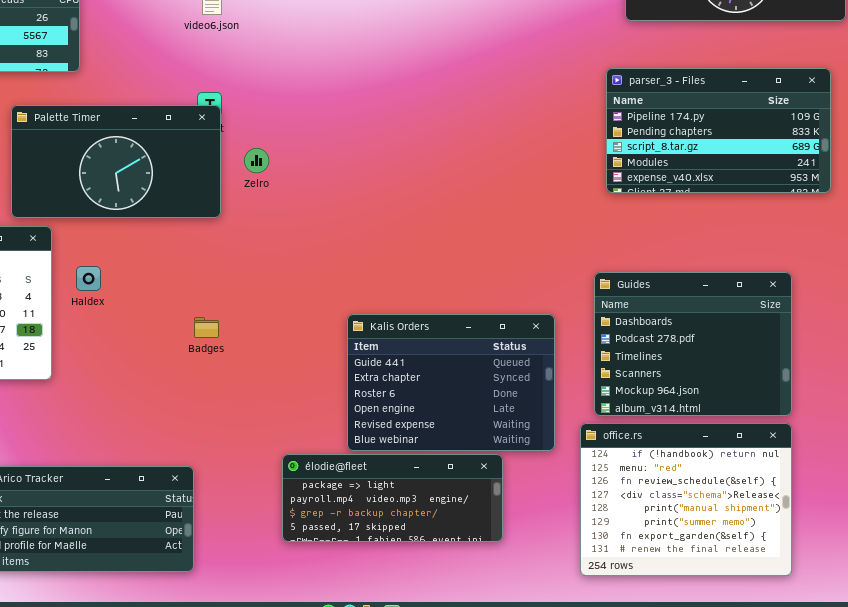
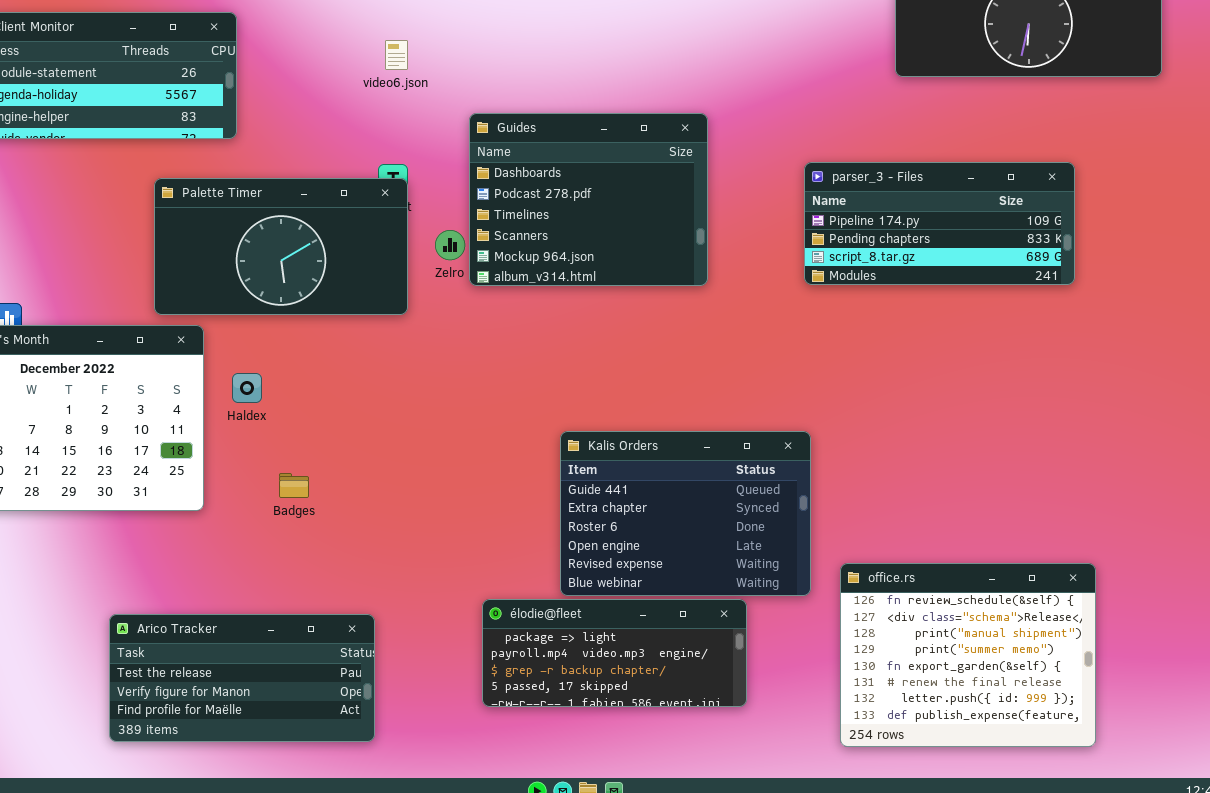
parser_3 - Files: [606,68,831,193] -> [804,162,1075,285], moved, resized
Guides: [594,272,792,416] -> [469,113,708,286], moved
Badges: [194,317,219,338] -> [279,473,309,498], moved
office.rs: [580,423,792,576] -> [840,563,1096,747], scrolled down 2 rows

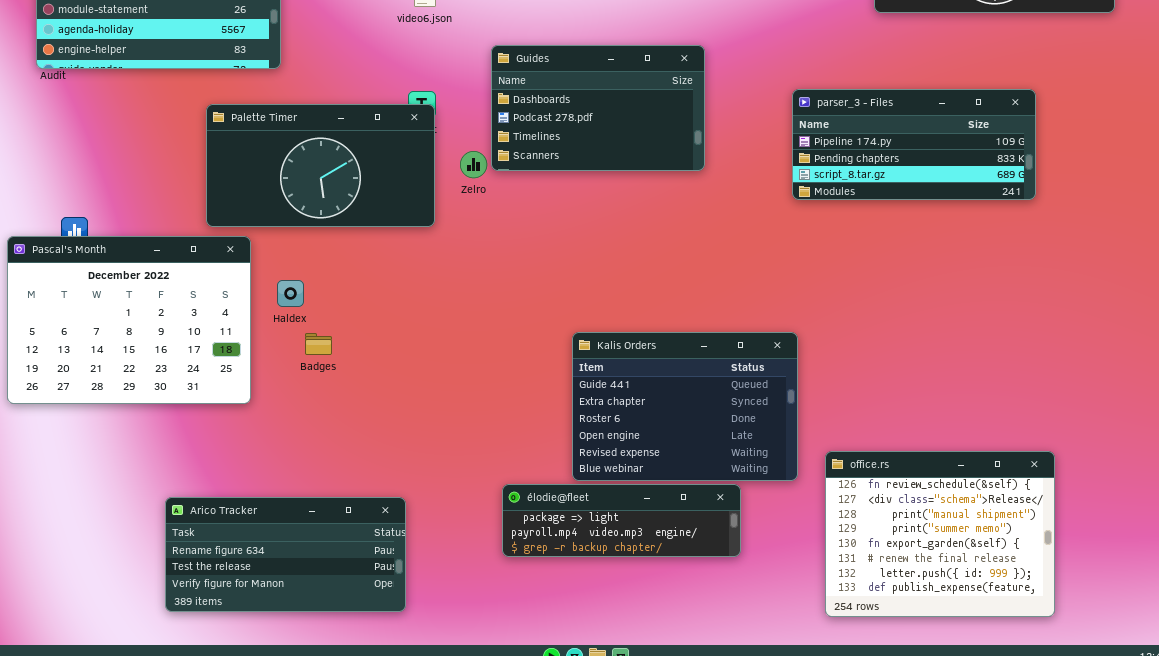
Guides: [469,113,708,286] -> [491,45,705,171], resized
Badges: [279,473,309,498] -> [305,333,332,355], moved
élodie@fleet: [482,599,747,707] -> [502,484,741,557], resized
Arico Tracker: [109,614,375,742] -> [165,497,406,612], scrolled up 1 row

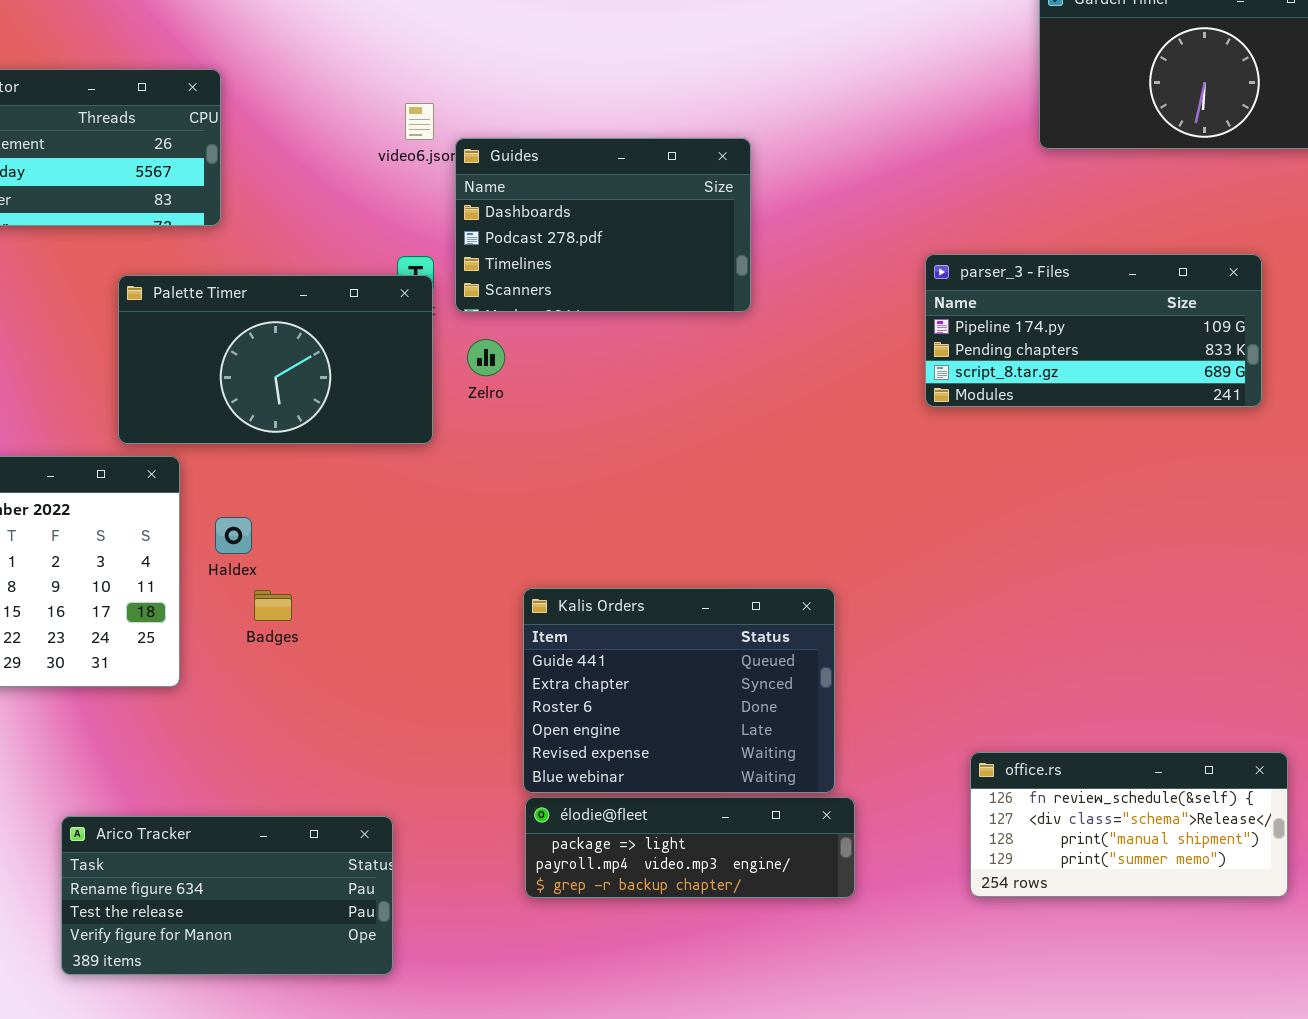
Guides: [491,45,705,171] -> [455,138,751,312], moved
Kalis Orders: [572,332,798,481] -> [523,588,835,793], moved
office.rs: [825,451,1055,617] -> [970,752,1288,897], resized

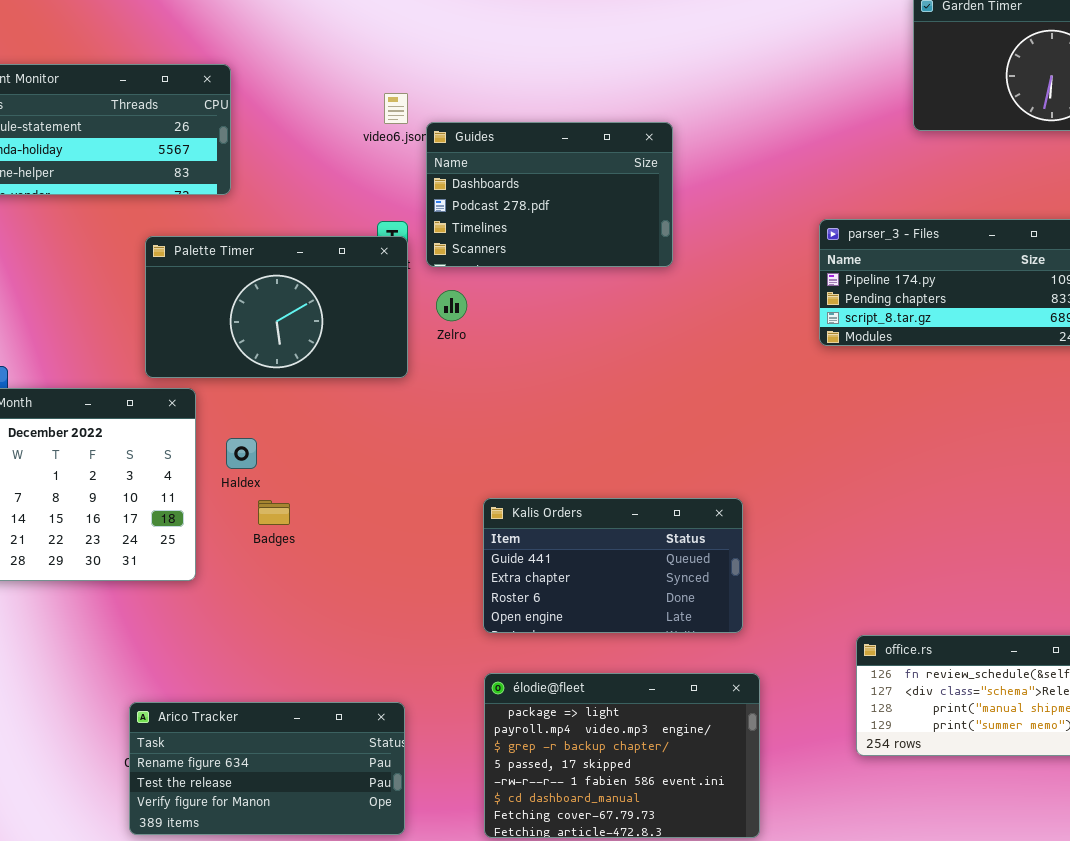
Kalis Orders: [523,588,835,793] -> [483,498,743,633], resized
élodie@fleet: [525,797,855,898] -> [484,673,760,838], resized
Arico Tracker: [61,816,393,975] -> [129,702,405,835], moved

